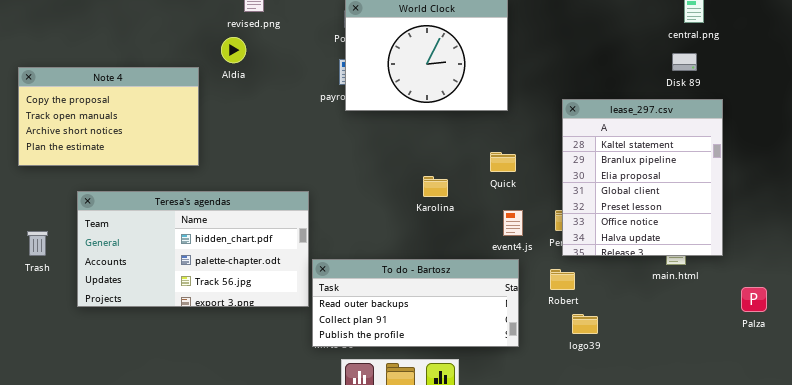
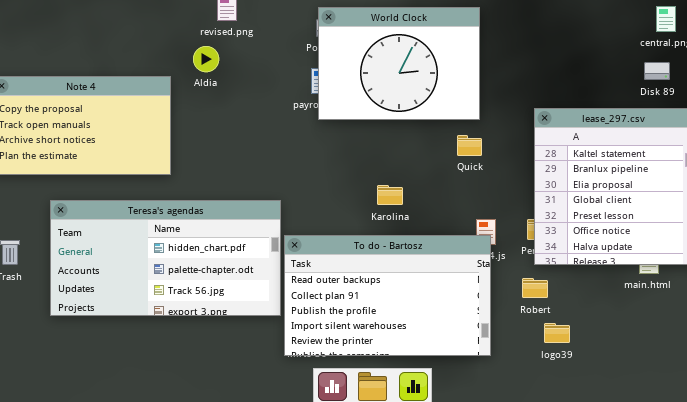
Quick: [490,152,516,172] -> [457,135,482,156], moved
Karolina: [423,176,448,197] -> [377,185,403,205], moved
To do - Bartosz: [312,259,519,347] -> [284,235,491,356], resized

